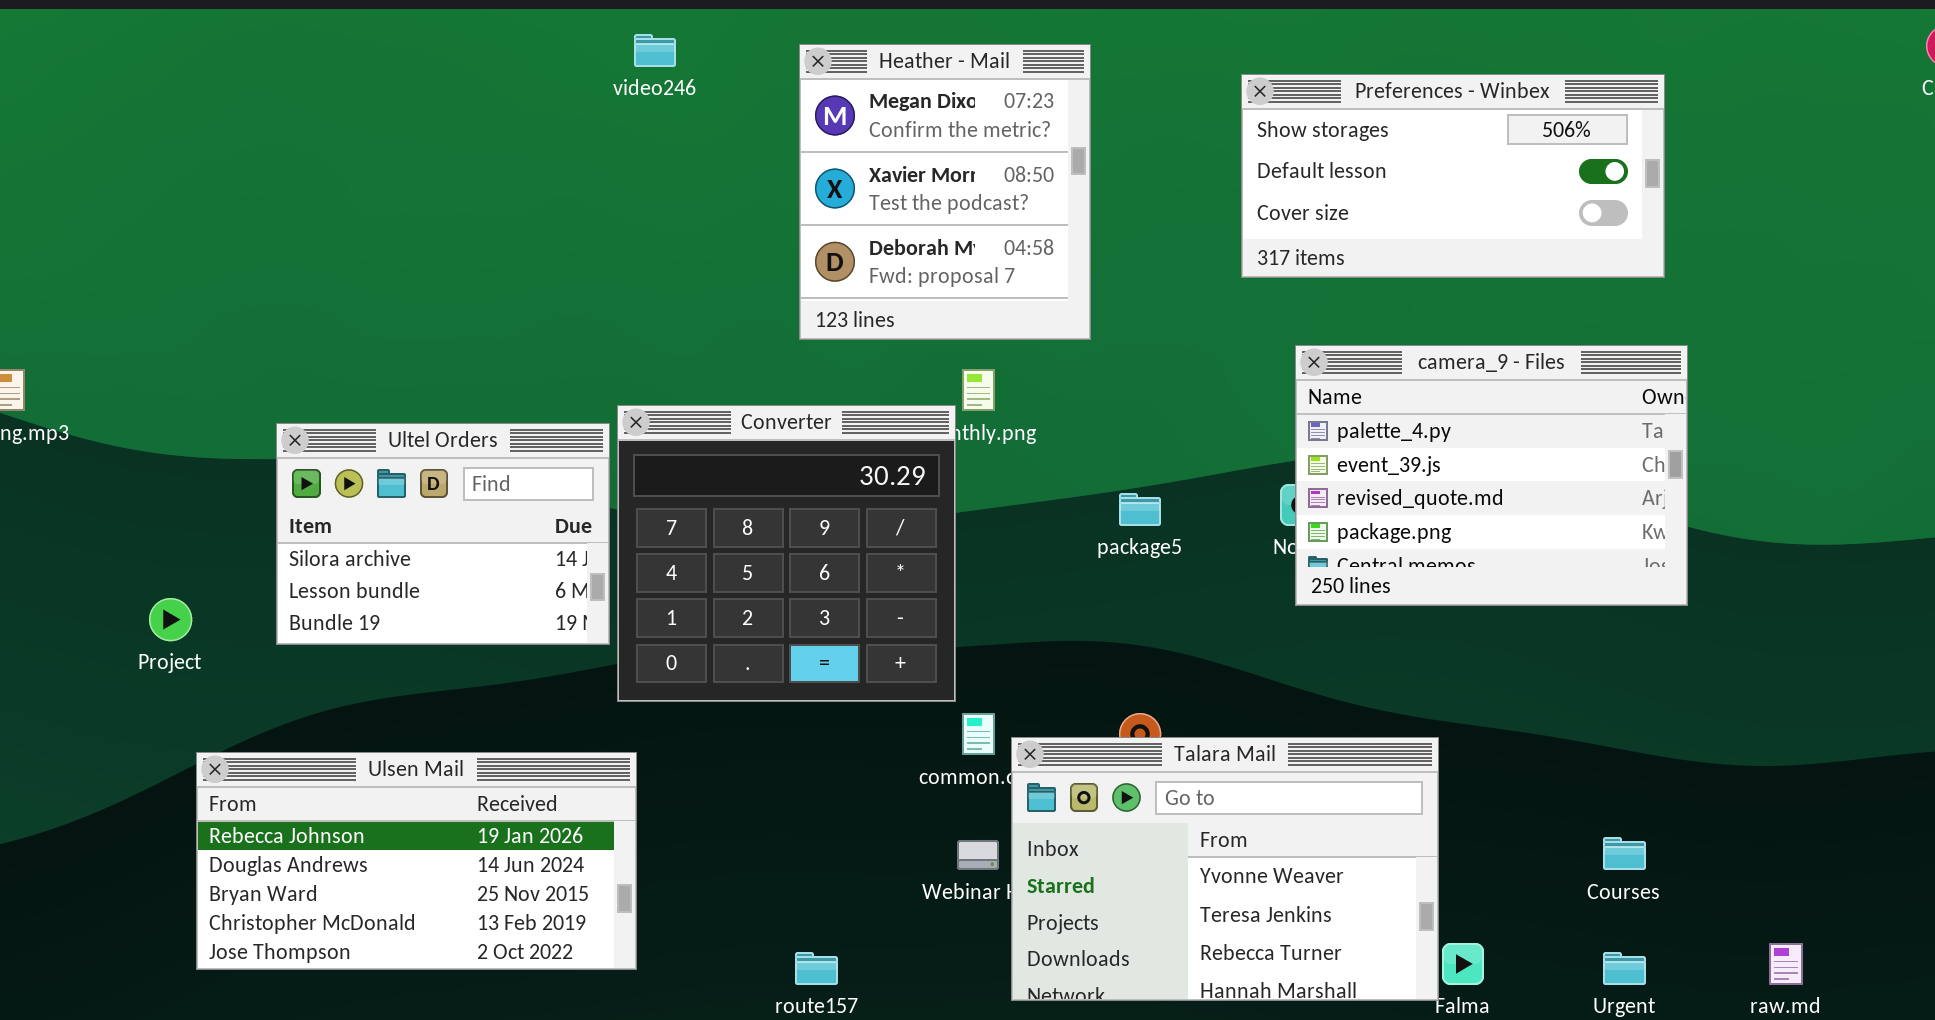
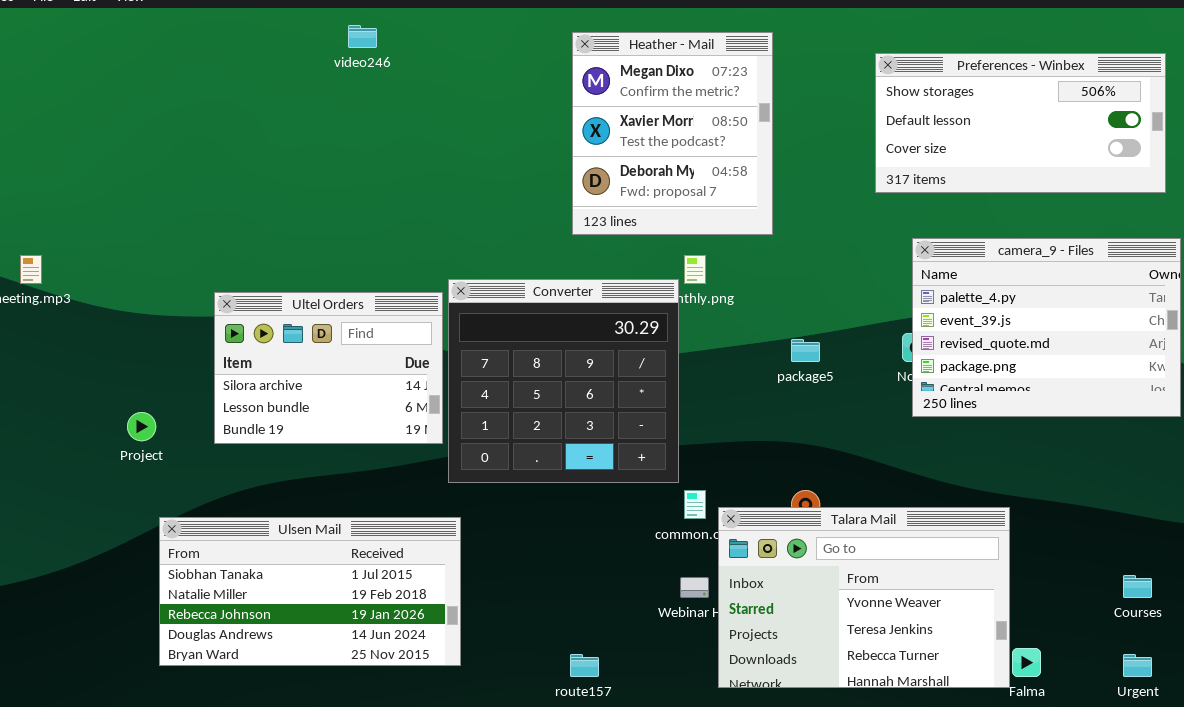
video246: [634,34,676,67] -> [348,25,377,48], moved
Ulsen Mail: [196,752,637,970] -> [159,517,461,666], scrolled up 2 rows

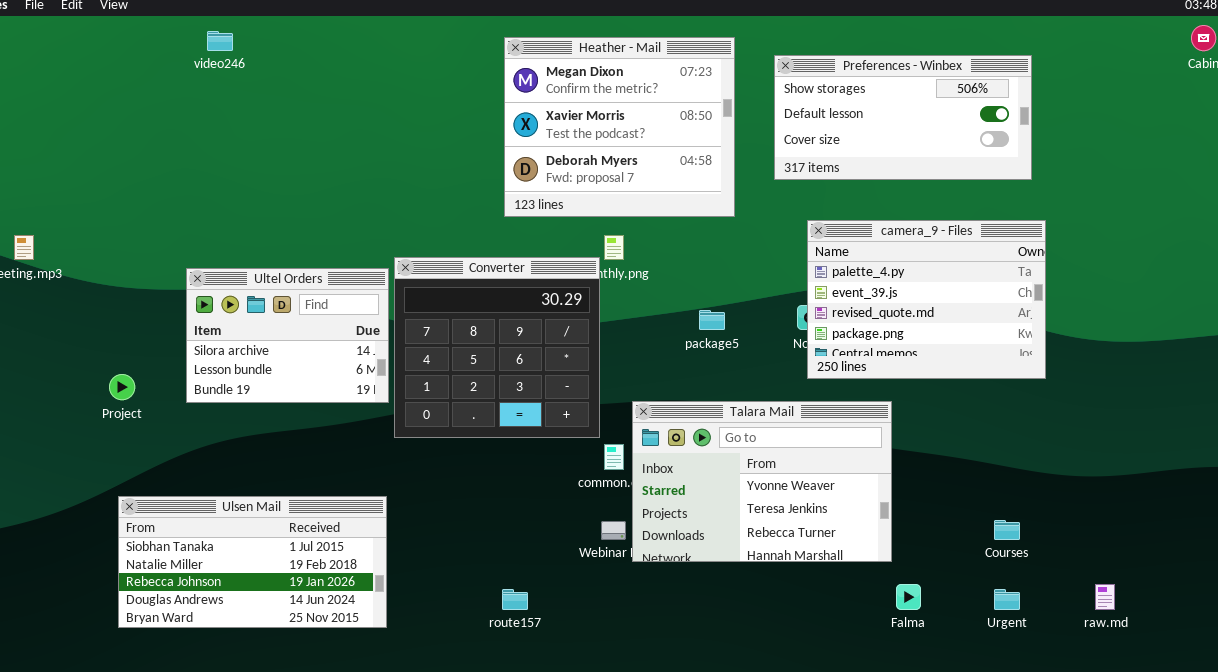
video246: [348,25,377,48] -> [207,31,233,51], moved
Heather - Mail: [572,32,773,235] -> [504,37,735,217], resized
Talara Mail: [718,507,1010,688] -> [632,401,892,562], moved
Ulsen Mail: [159,517,461,666] -> [118,496,387,628], moved

